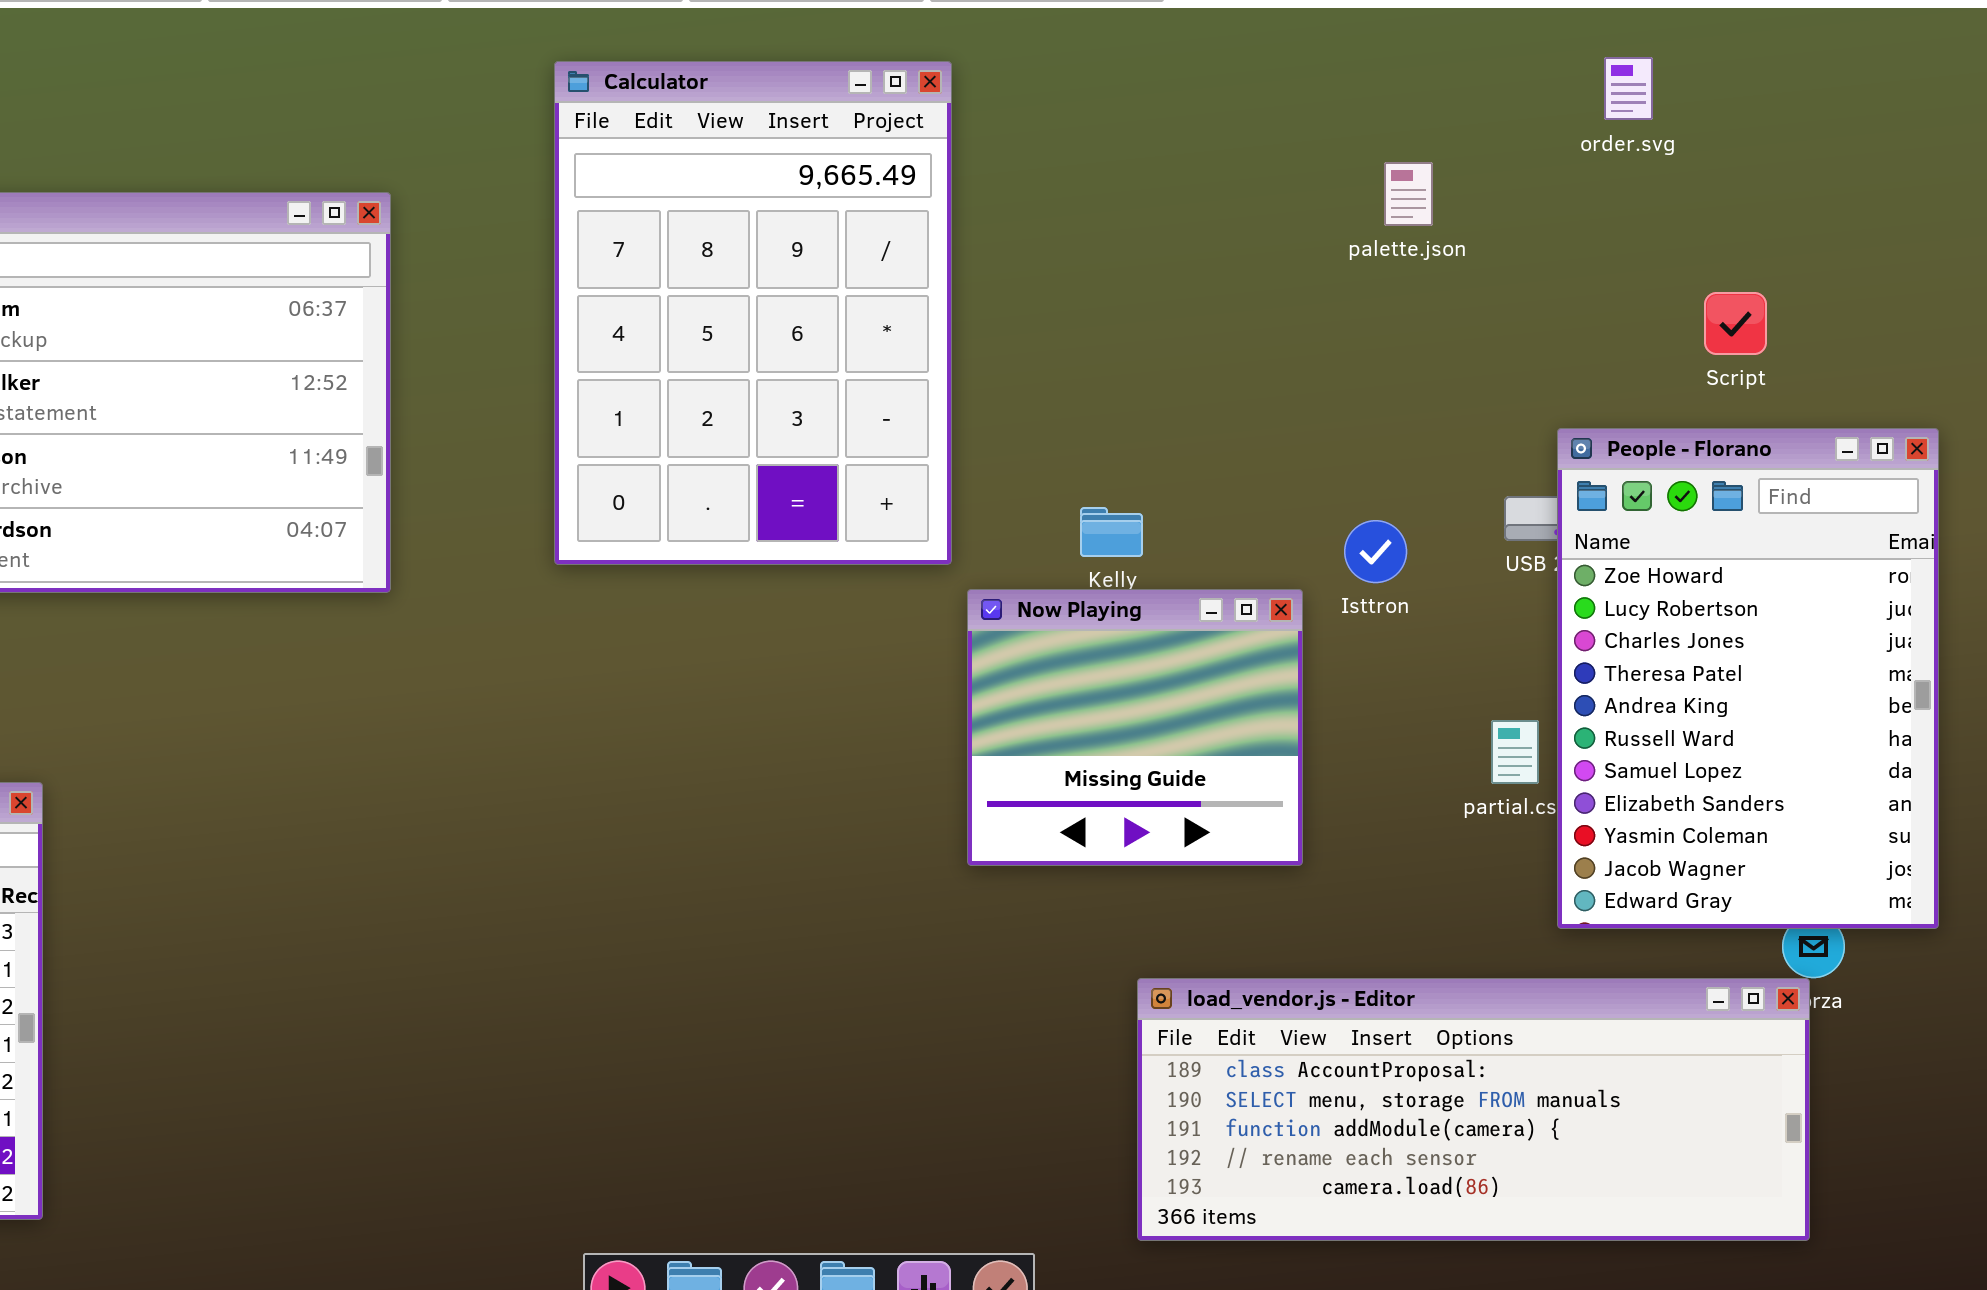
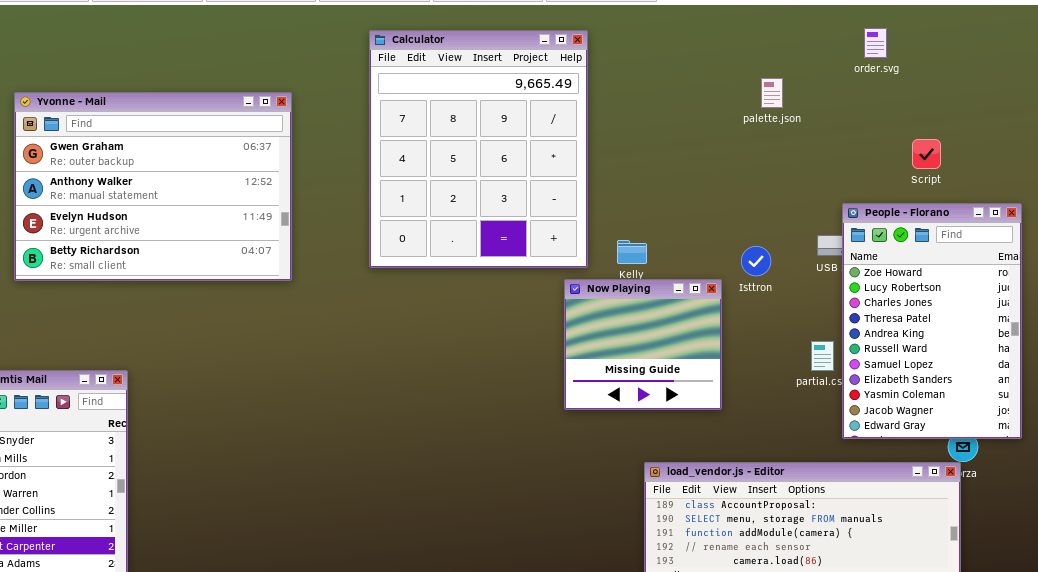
Calculator: [554,61,952,565] -> [369,30,588,268], resized

